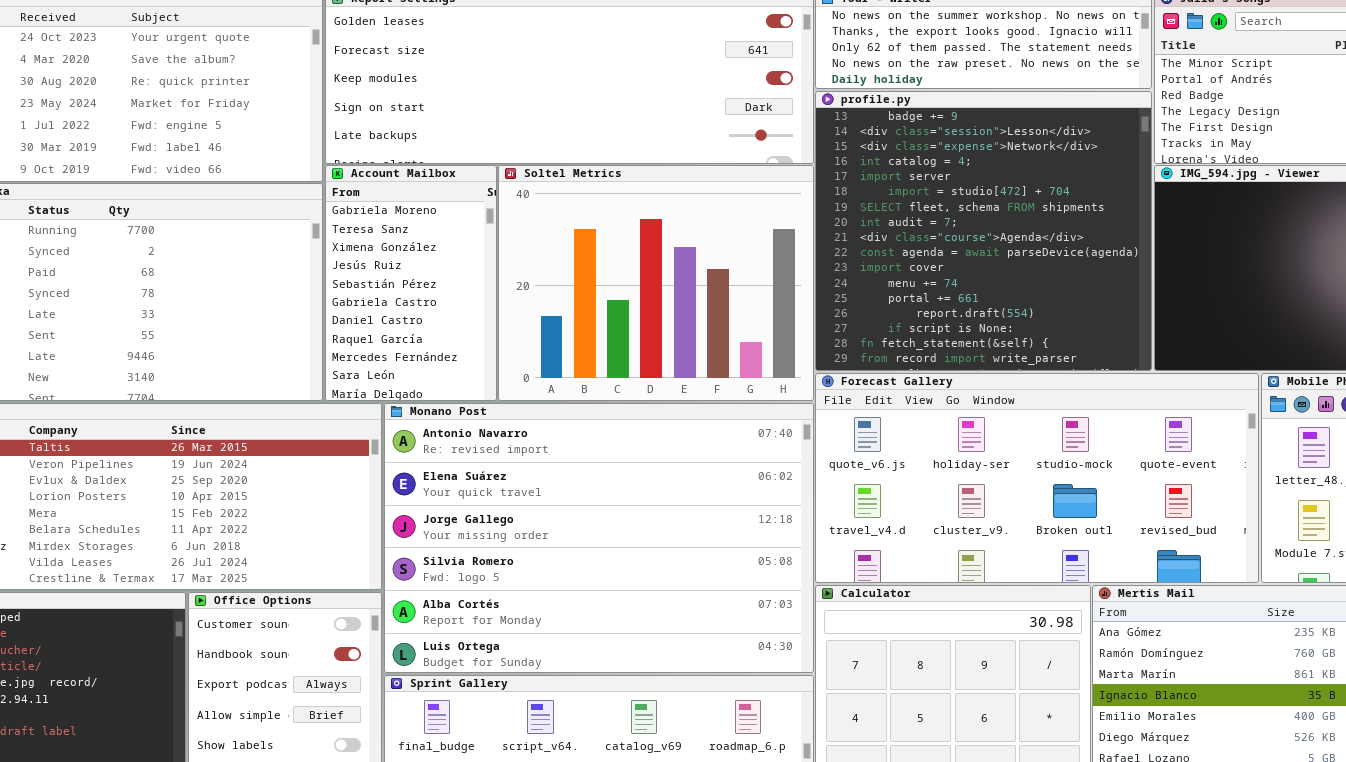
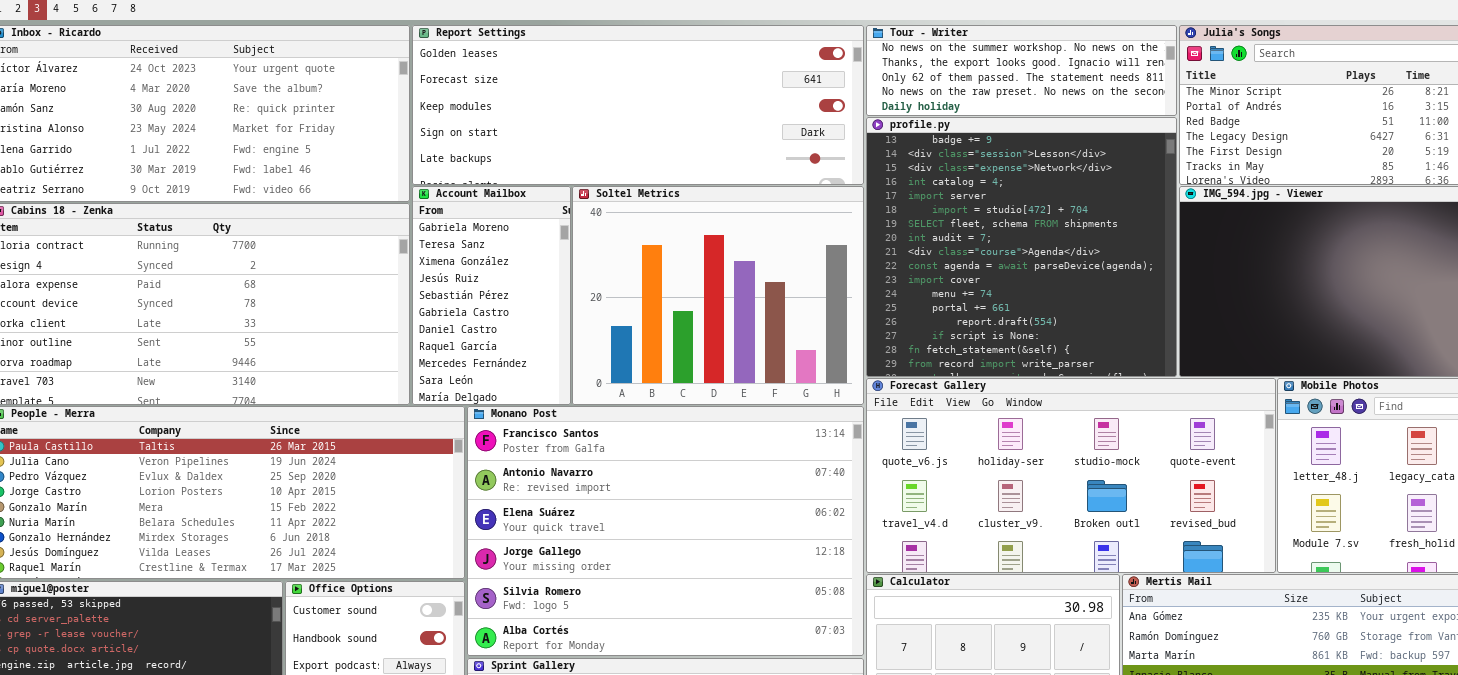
Monano Post: [384,403,814,673] -> [467,406,864,656], scrolled up 1 row

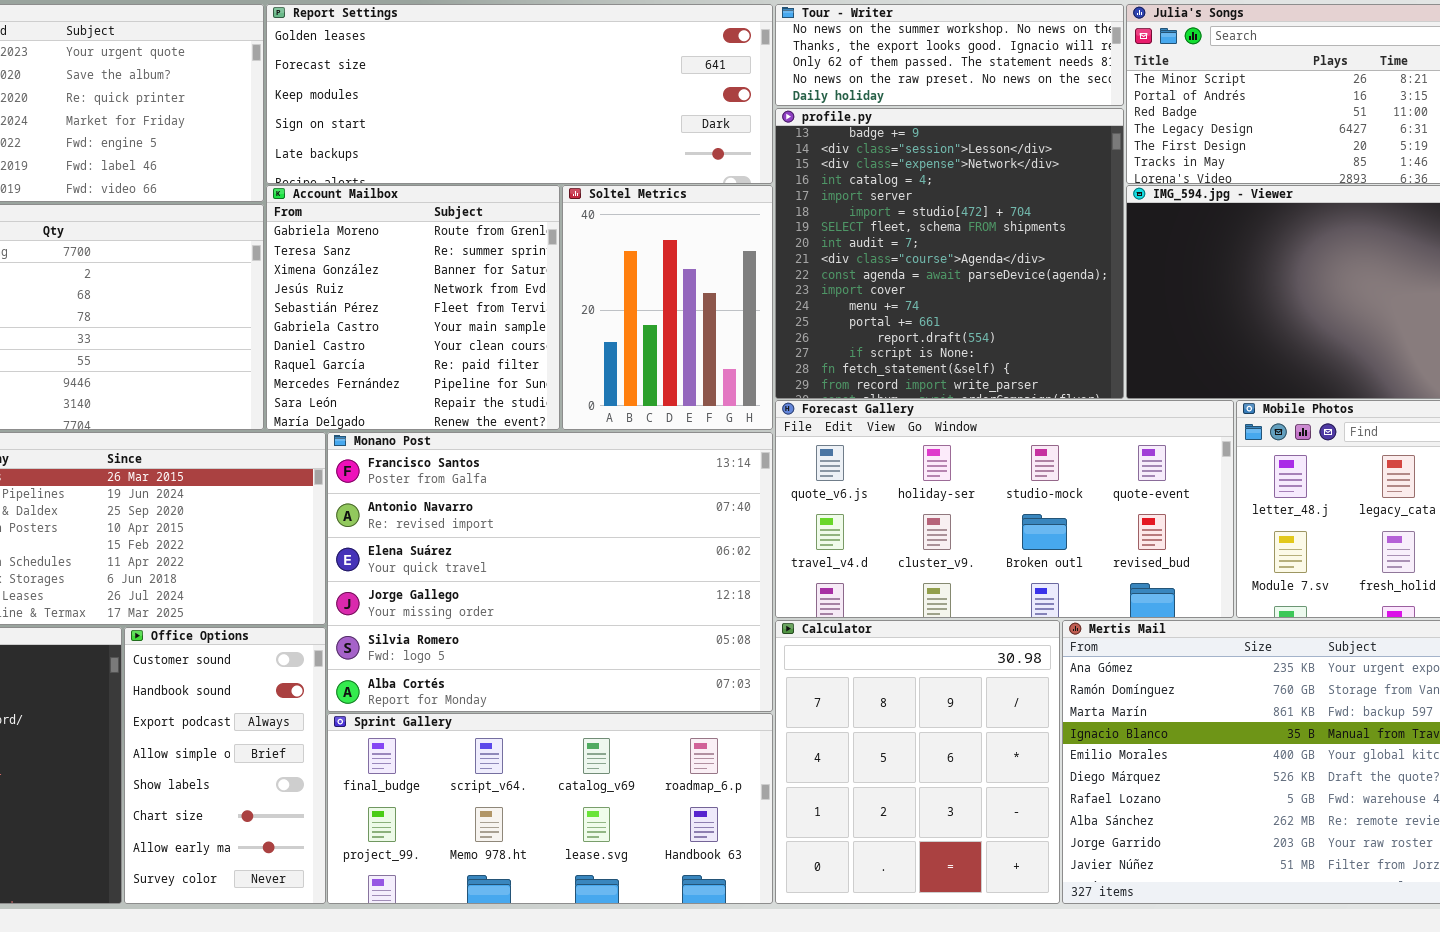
Account Mailbox: [412,186,571,405] -> [266,185,560,430], resized
Soltel Metrics: [572,186,864,405] -> [562,185,773,430], resized

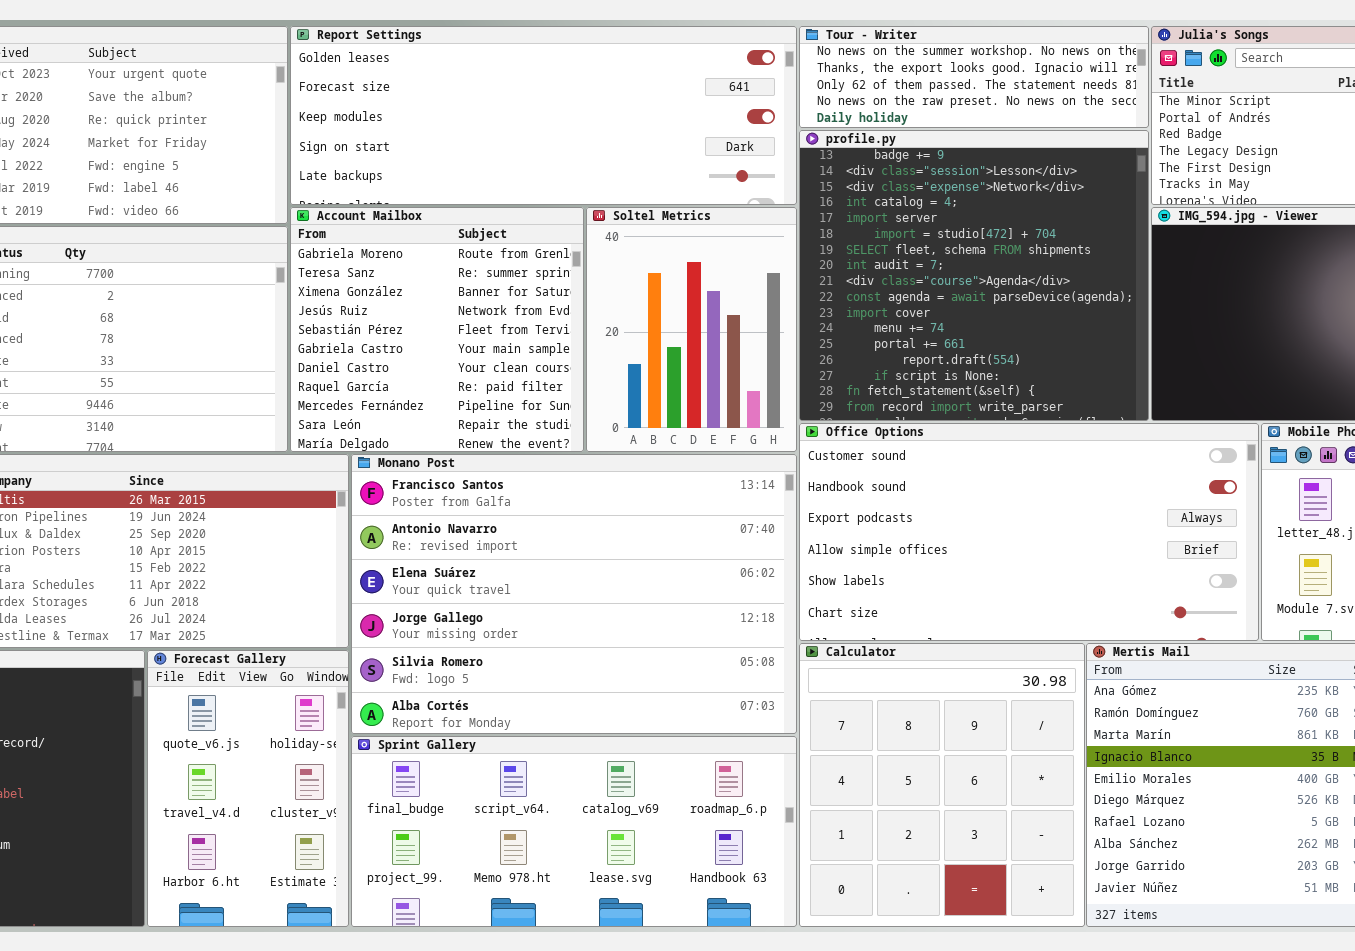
Forecast Gallery: [775,400,1234,618] -> [147,650,349,927], moved, resized
Office Options: [124,627,326,904] -> [799,423,1259,641], moved, resized

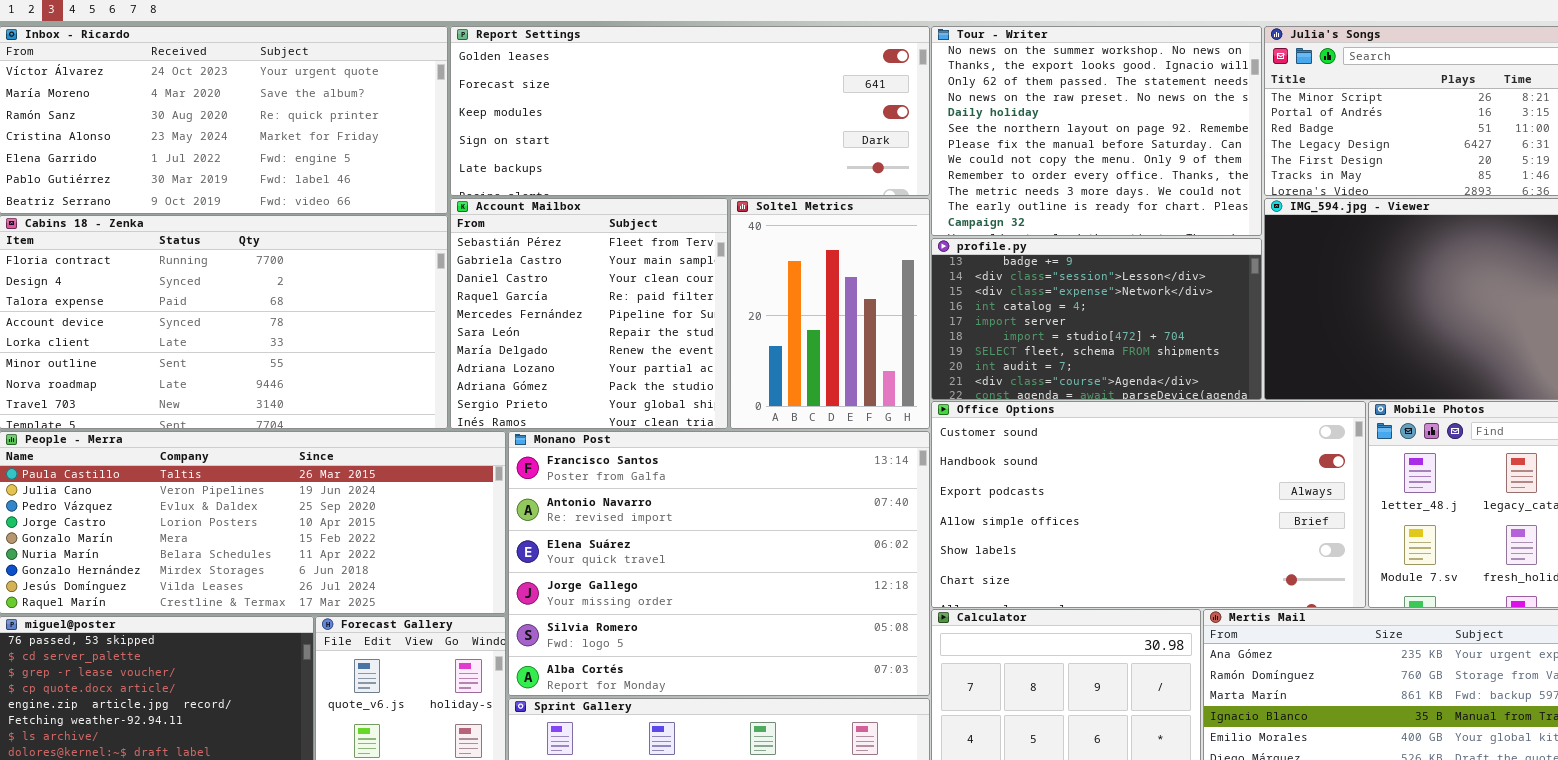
Tour - Writer: [799,26,1149,128] -> [931,26,1262,236], resized
profile.py: [799,130,1149,421] -> [931,238,1262,400], resized
Account Mailbox: [290,207,584,452] -> [450,198,728,429], scrolled down 4 rows

